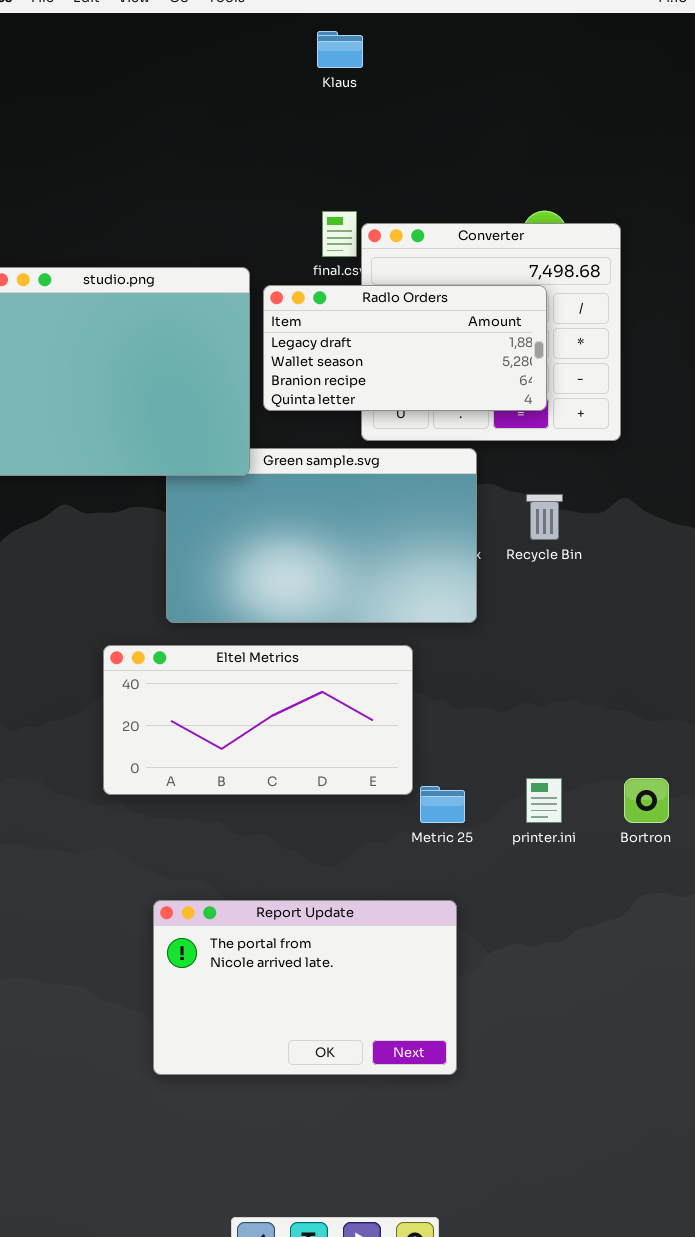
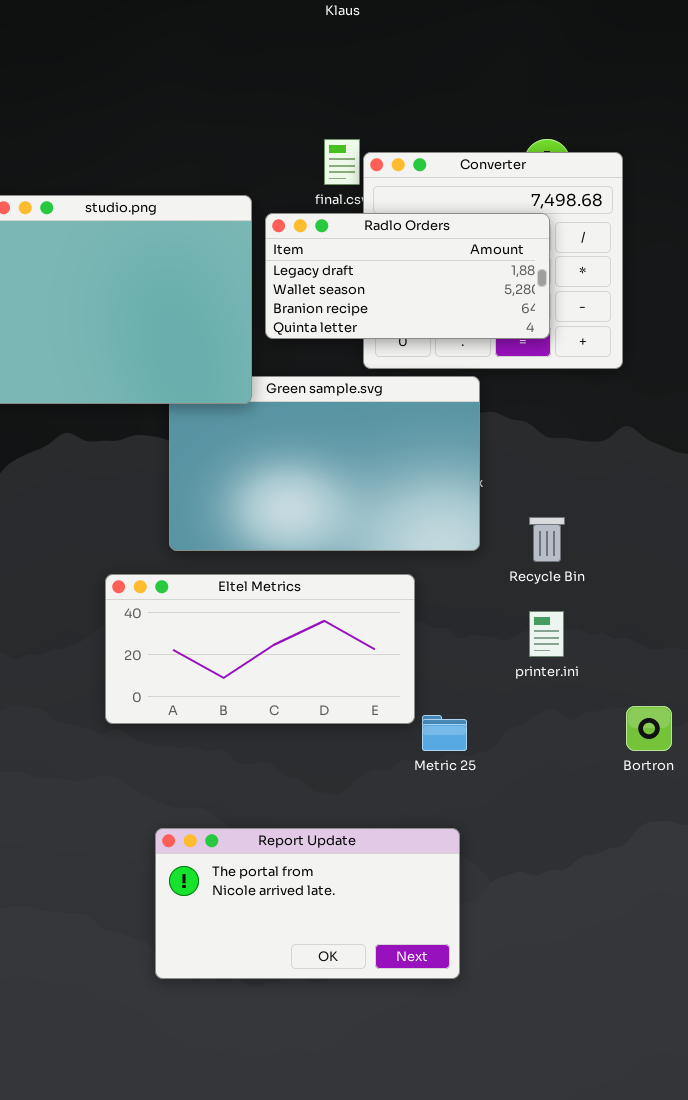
Recycle Bin: [526,494,563,540] -> [529,517,565,562], moved
printer.ini: [526,778,562,823] -> [529,611,564,657], moved
Report Update: [153,900,457,1075] -> [155,828,460,979], resized

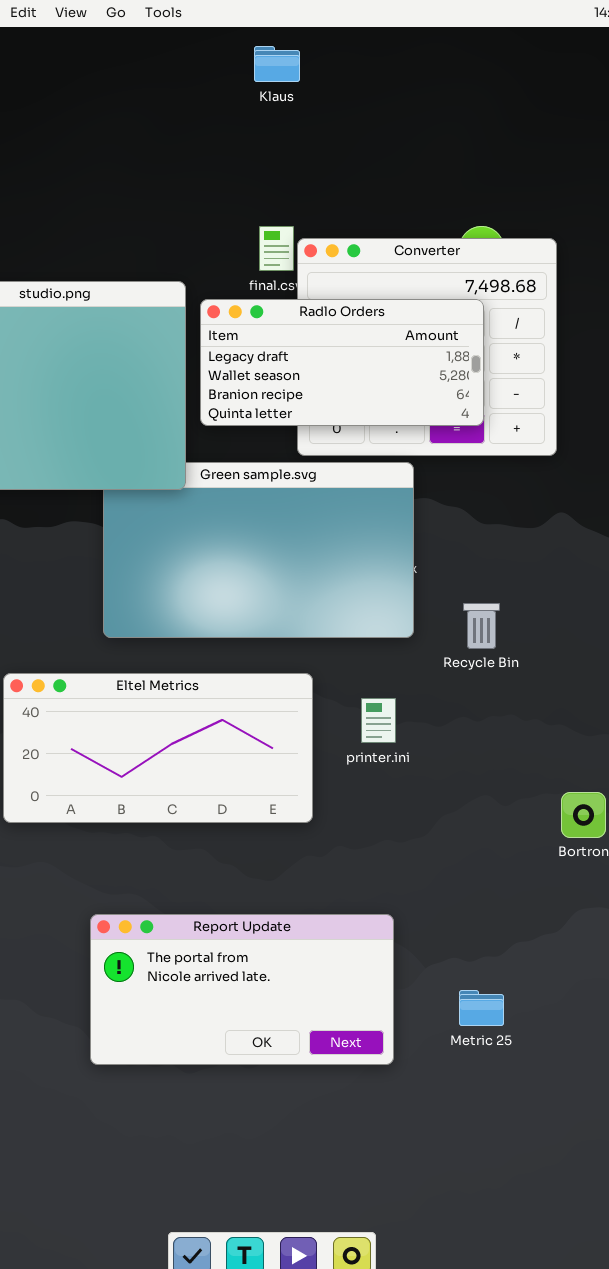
Eltel Metrics: [105,574,415,724] -> [3,673,313,823], moved
printer.ini: [529,611,564,657] -> [361,698,396,743], moved
Metric 25: [422,715,467,751] -> [459,990,504,1026], moved

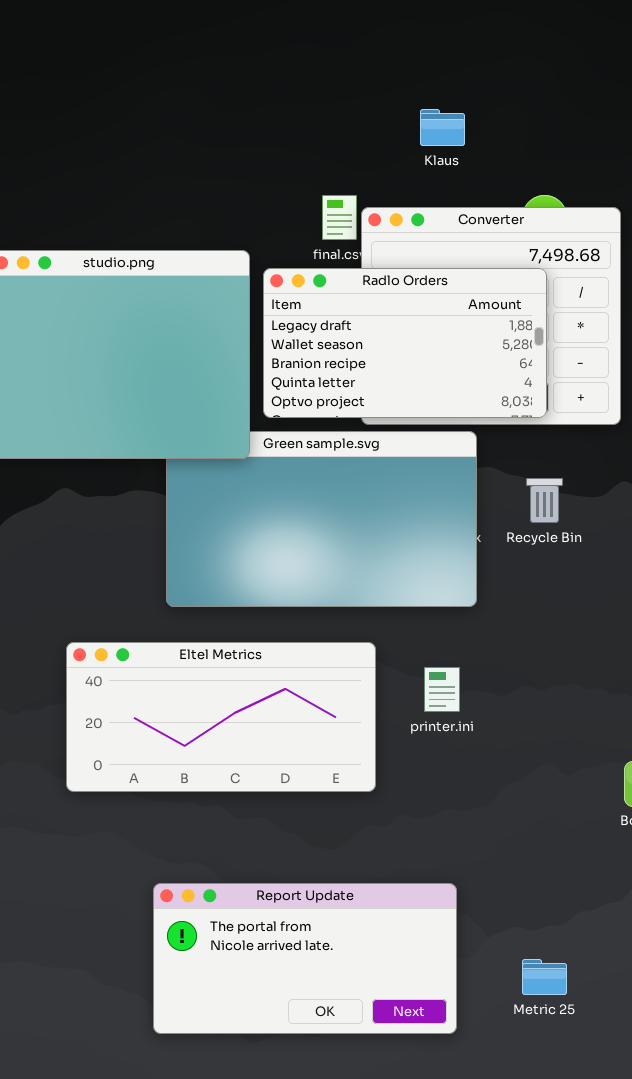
Klaus: [254,46,300,82] -> [420,109,465,146], moved
Radlo Orders: [200,299,484,426] -> [263,268,547,418], resized
Recycle Bin: [463,603,500,649] -> [526,478,563,523], moved

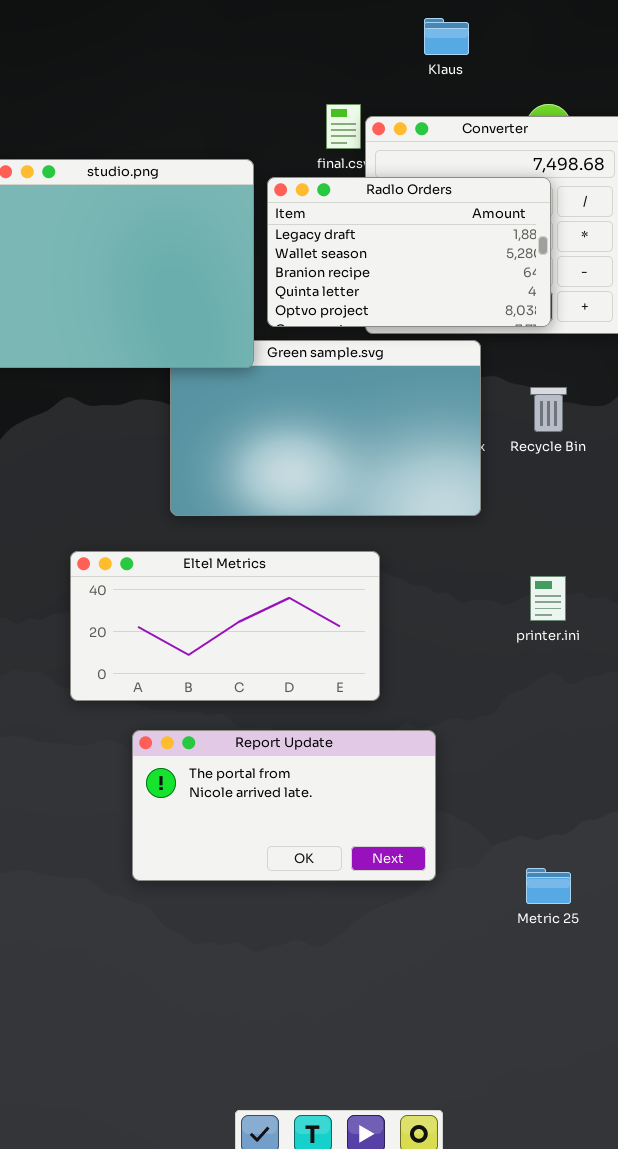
printer.ini: [424,667,460,712] -> [530,576,566,621], moved
Report Update: [153,883,457,1034] -> [132,730,436,881], moved

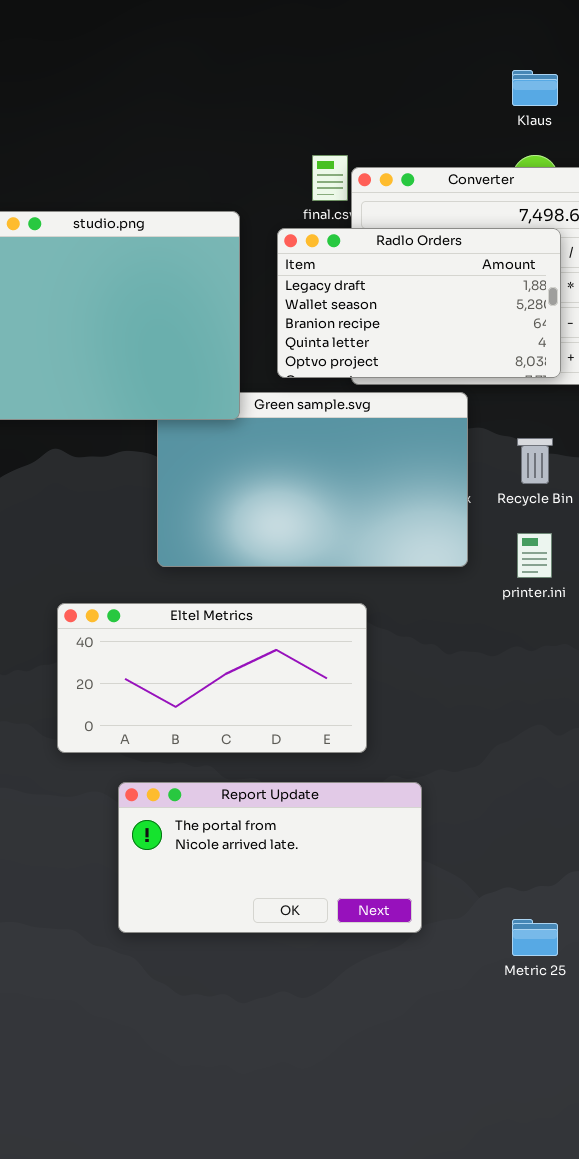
Klaus: [424,18,469,55] -> [512,70,558,106], moved
Radlo Orders: [267,177,551,327] -> [277,228,561,378], moved
printer.ini: [530,576,566,621] -> [517,533,552,578], moved

